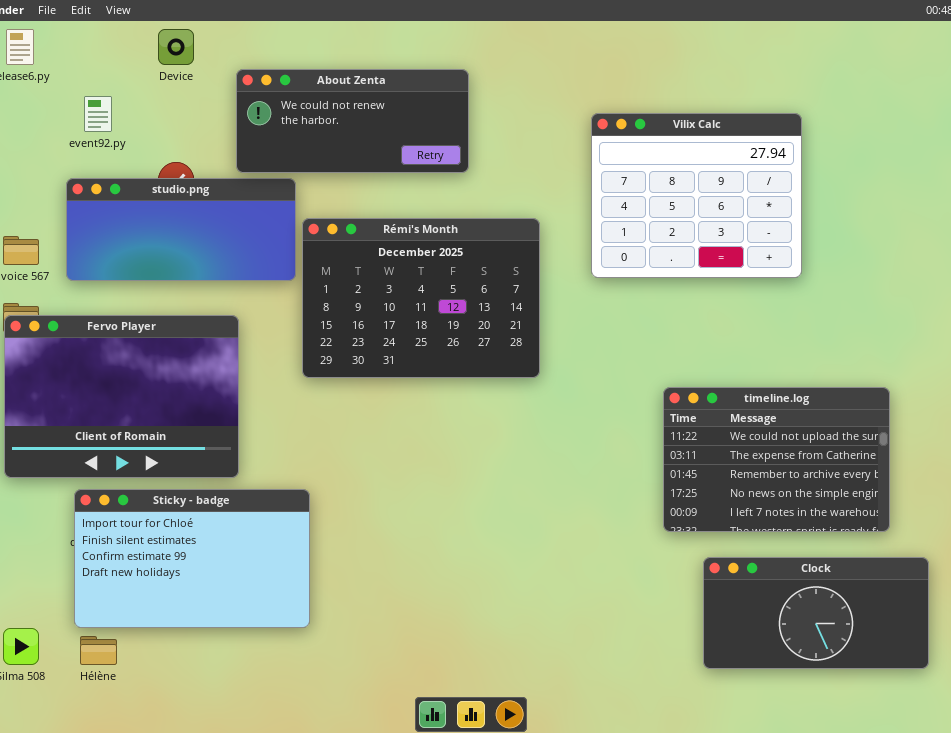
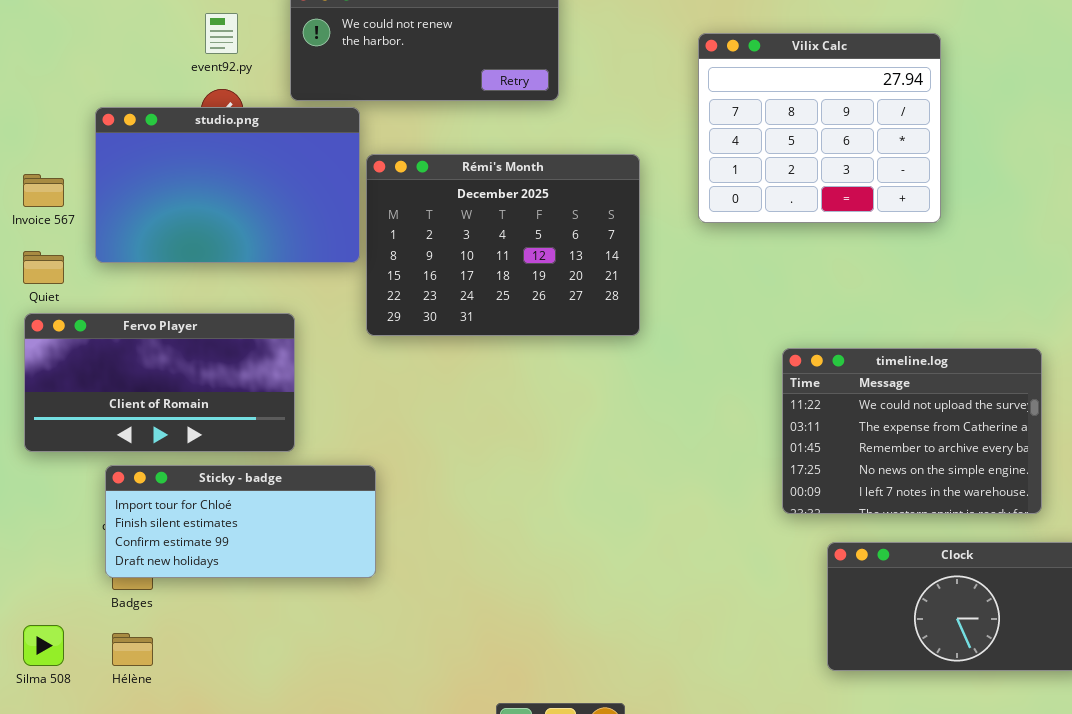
event92.py: [84,96,112,132] -> [205,13,238,54], moved
studio.png: [66,178,296,281] -> [95,107,360,263], resized
Fervo Player: [4,315,239,478] -> [24,313,295,452], resized
Sticky - badge: [74,489,310,628] -> [105,465,376,578], resized

